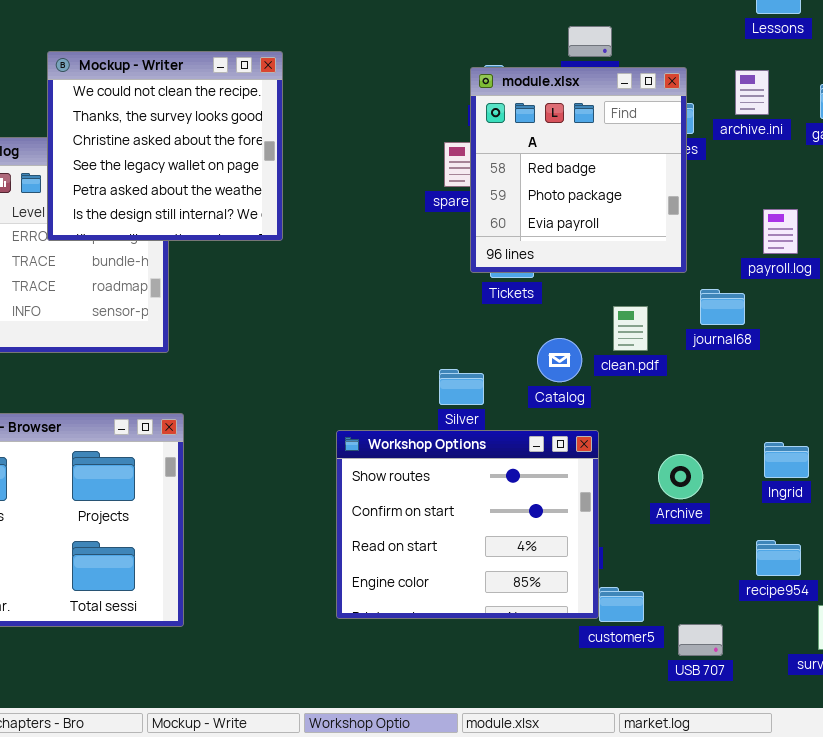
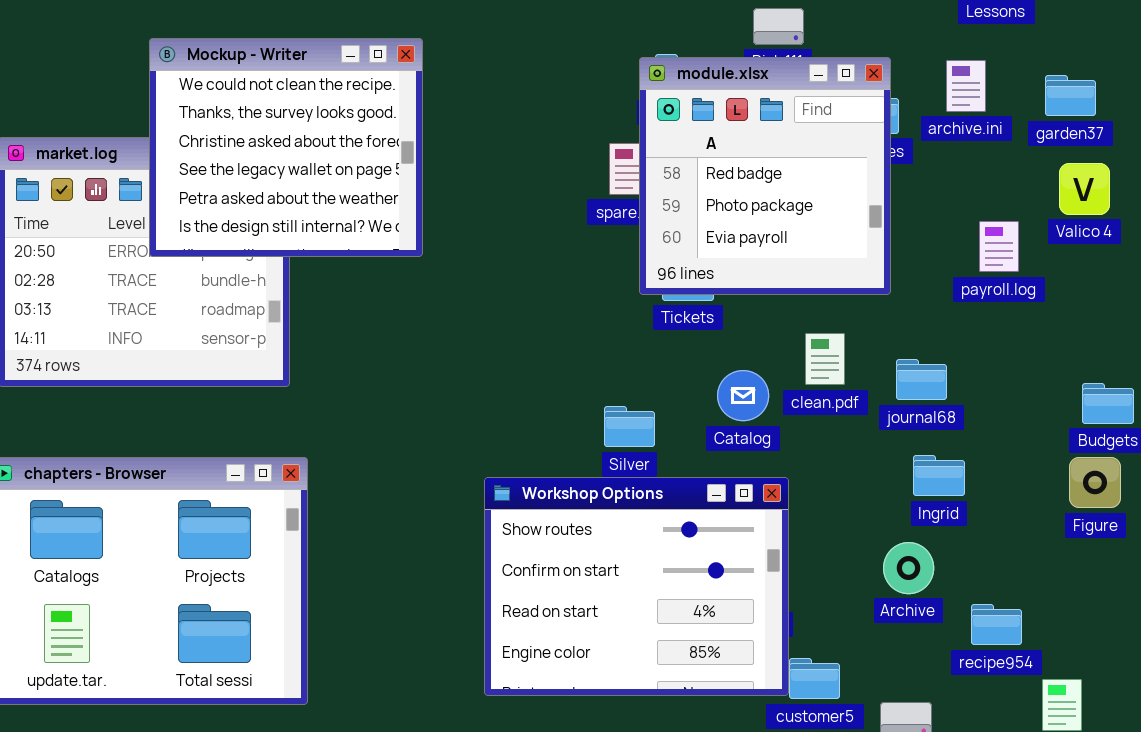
journal68: [700,289,745,325] -> [896,359,947,400], moved
Ingrid: [764,442,809,478] -> [913,455,965,496], moved
Archive: [658,454,703,499] -> [883,542,934,594], moved

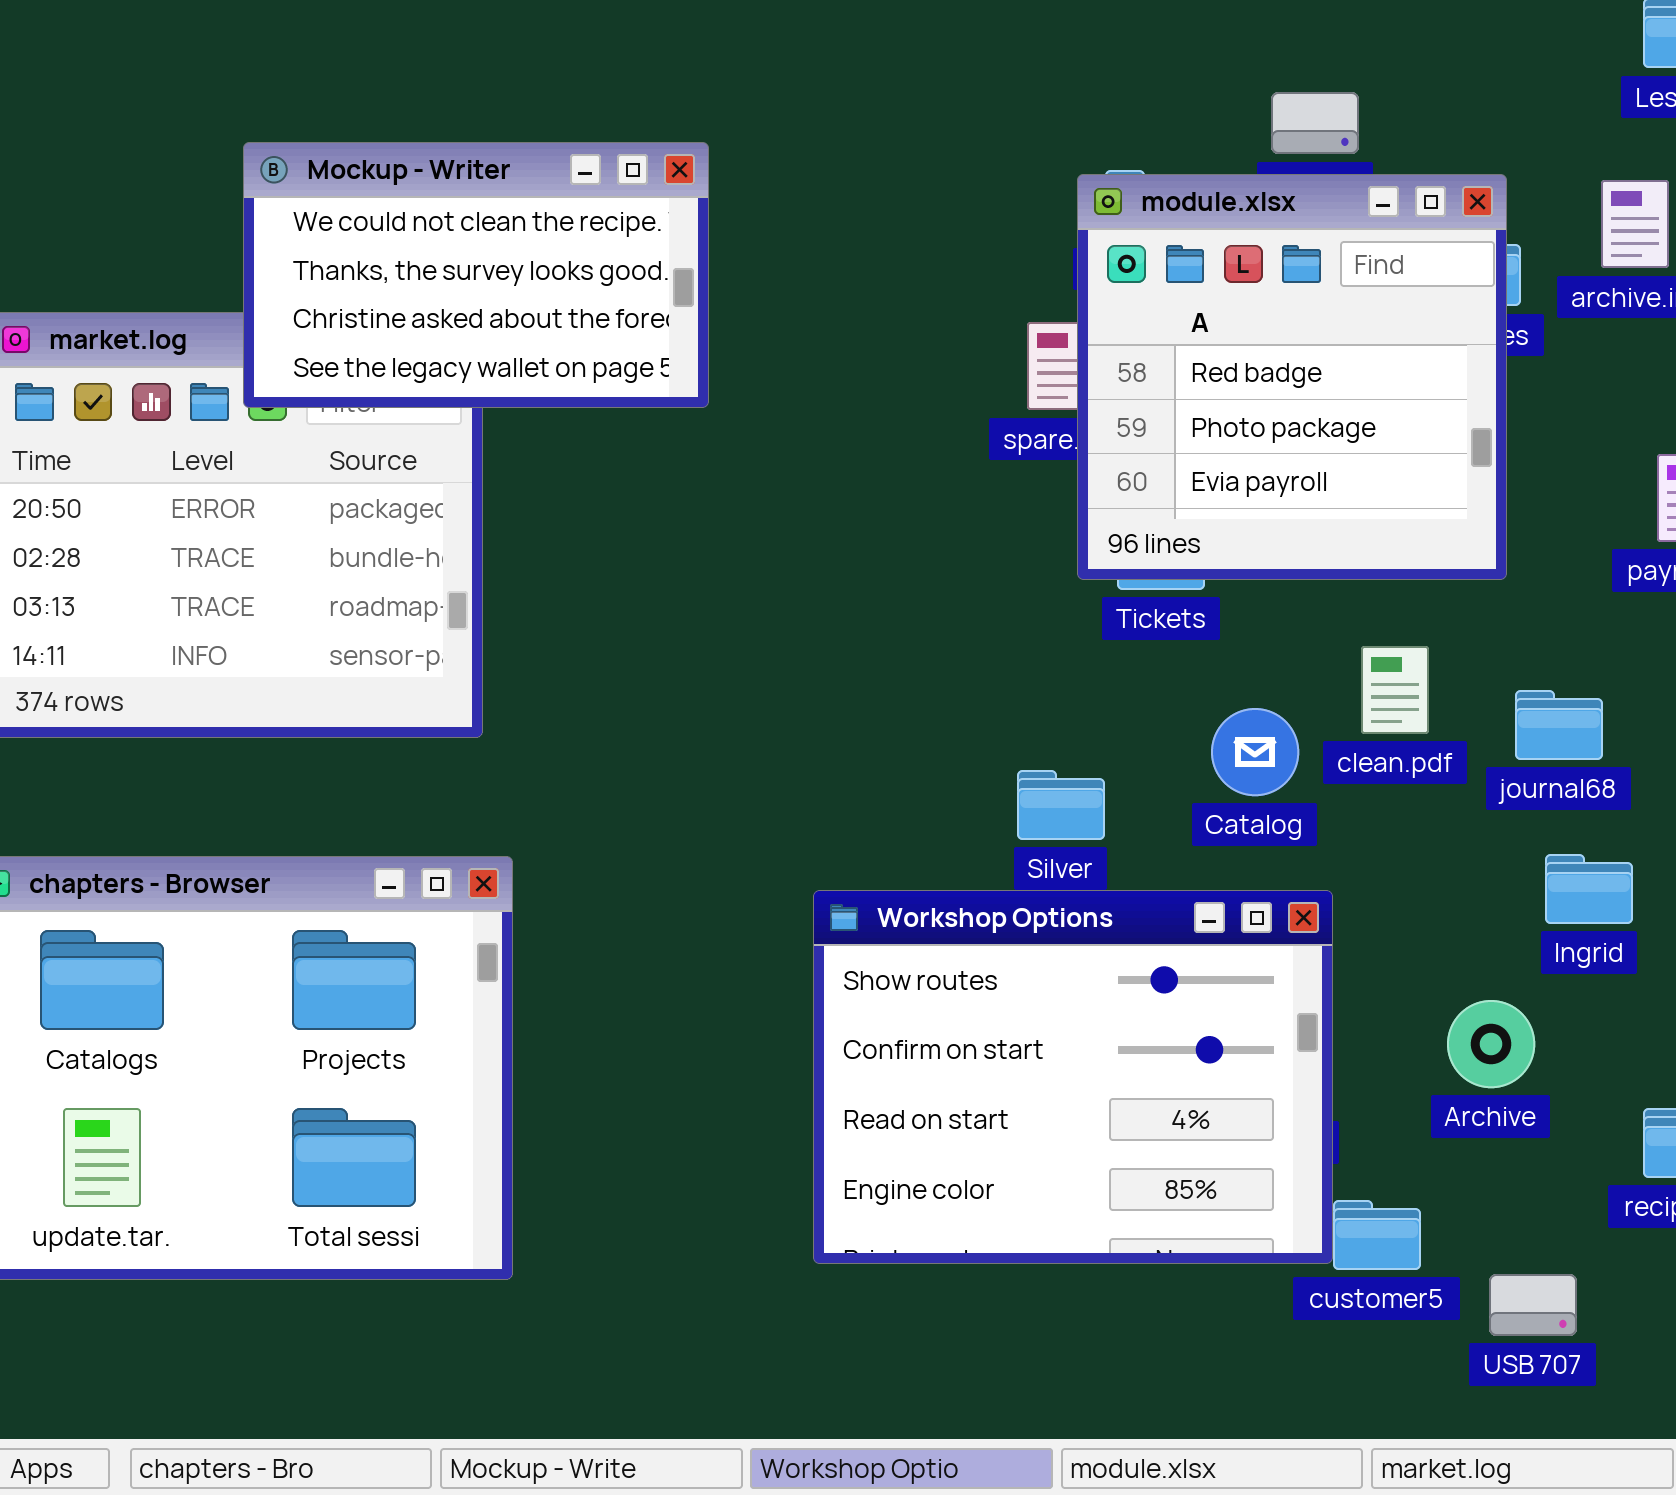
Mockup - Writer: [149,38,423,257] -> [243,142,709,408], resized
Archive: [883,542,934,594] -> [1447,1000,1535,1088], moved

